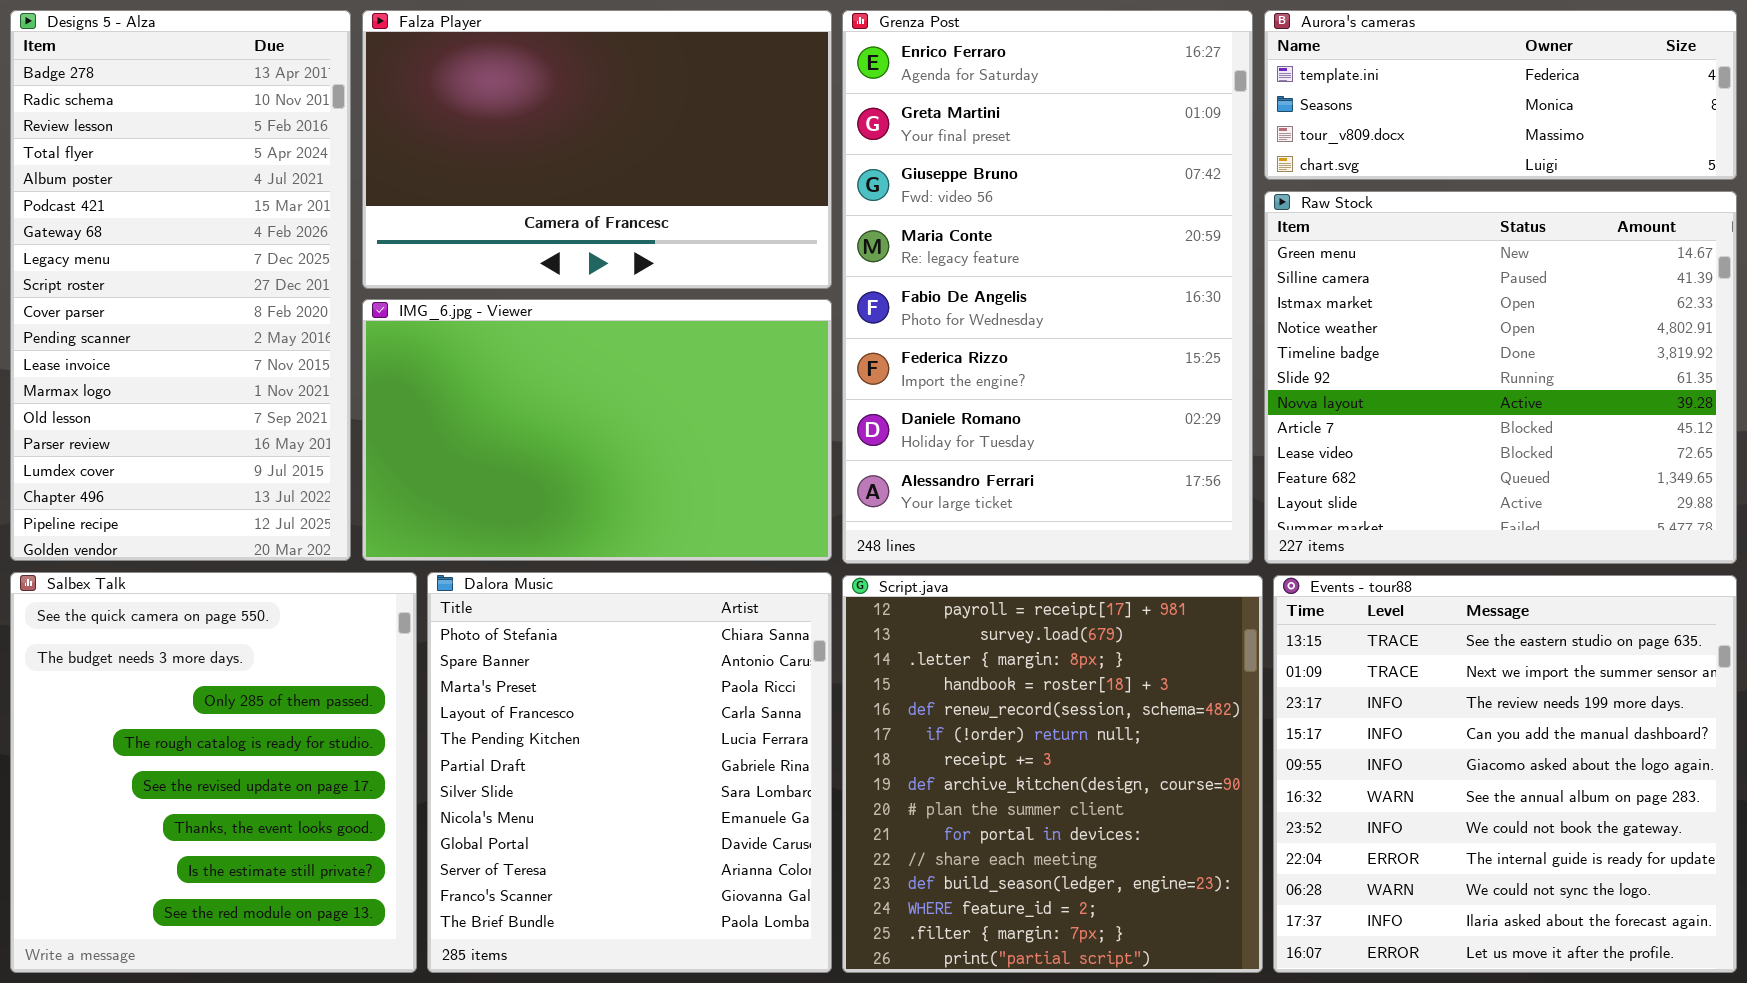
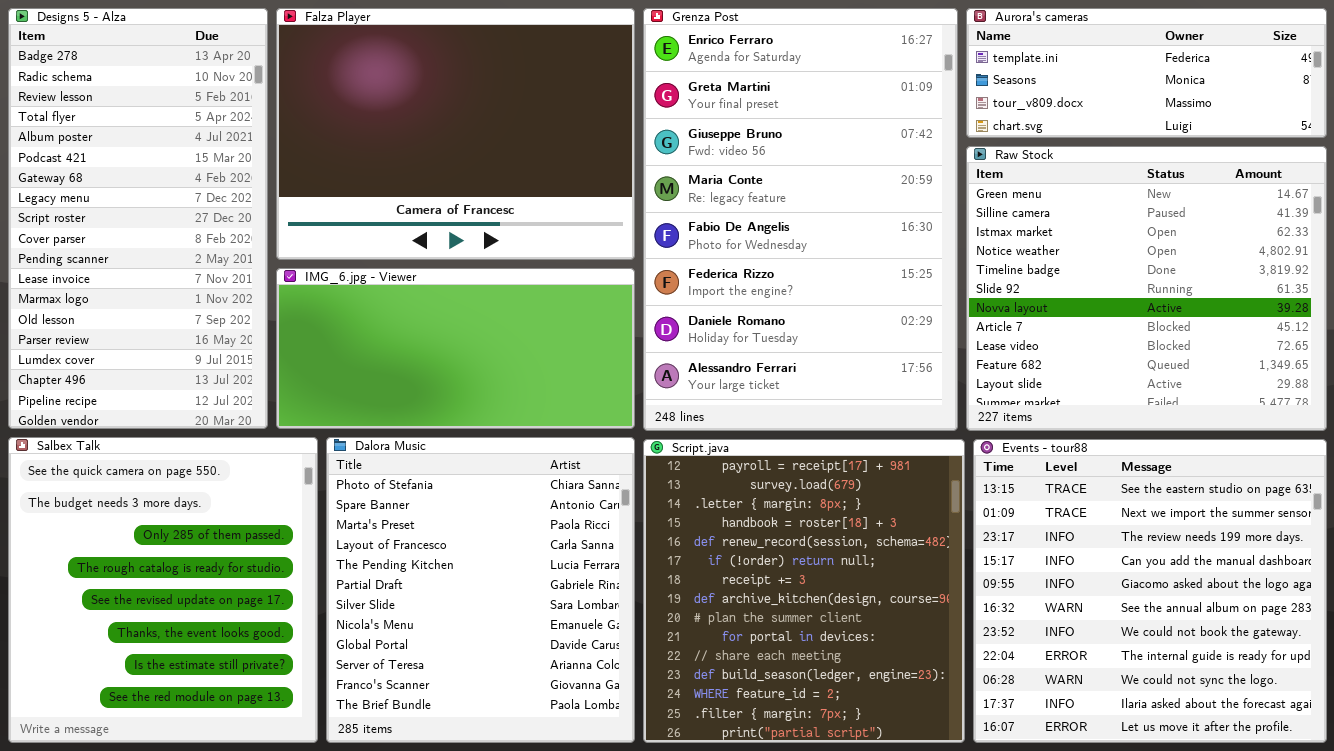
Falza Player: [362,10,832,289] -> [276,8,635,260], resized
IMG_6.jpg - Viewer: [362,299,832,561] -> [276,268,635,429], resized

